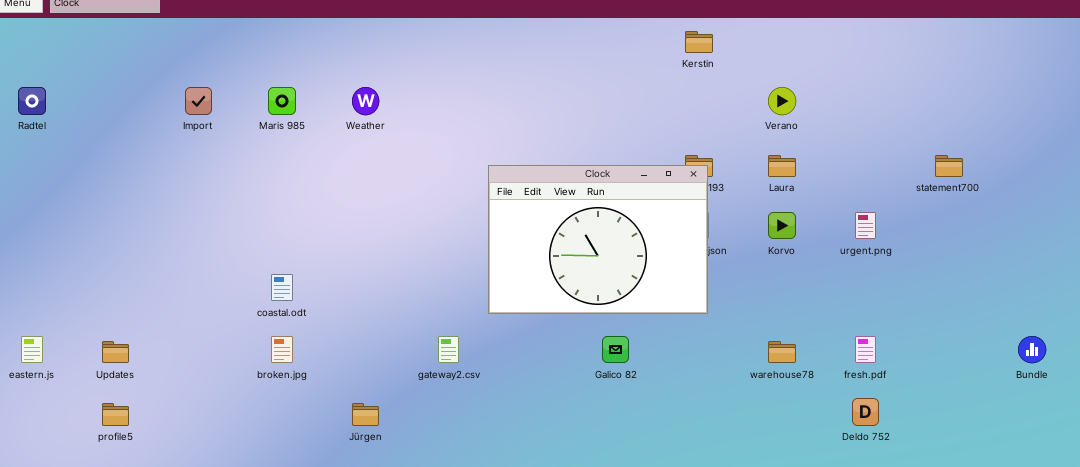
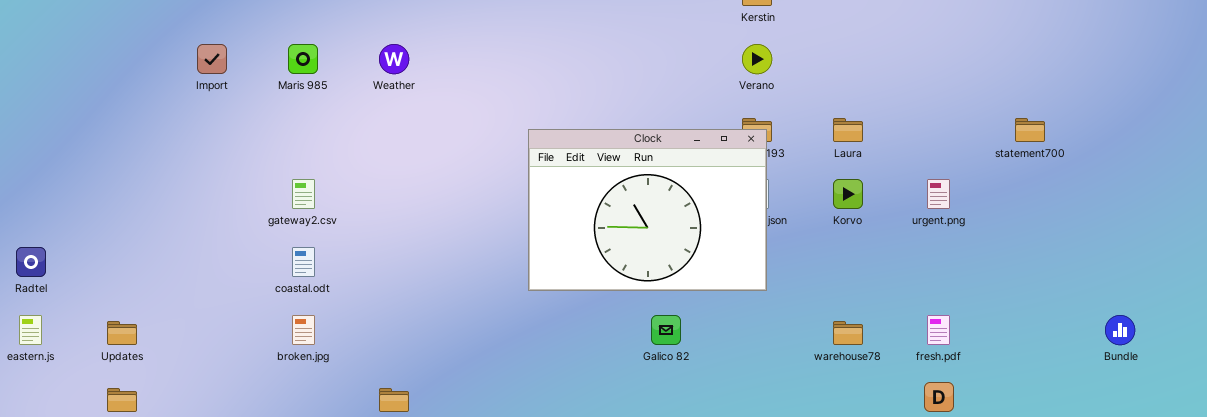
Radtel: [18,87,46,115] -> [16,247,46,277], moved
Verano: [768,87,796,115] -> [742,44,772,74], moved
gateway2.csv: [438,336,459,363] -> [292,179,315,209], moved

